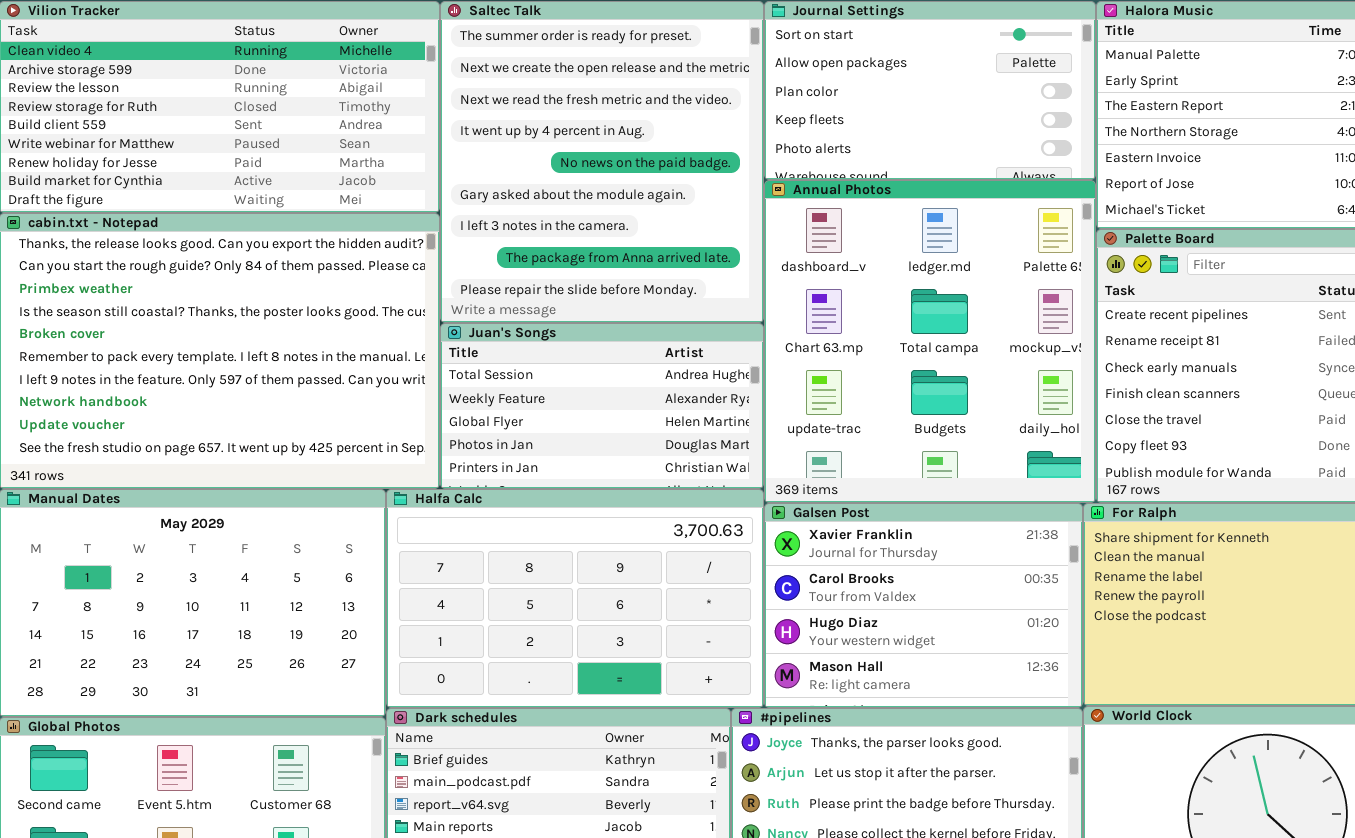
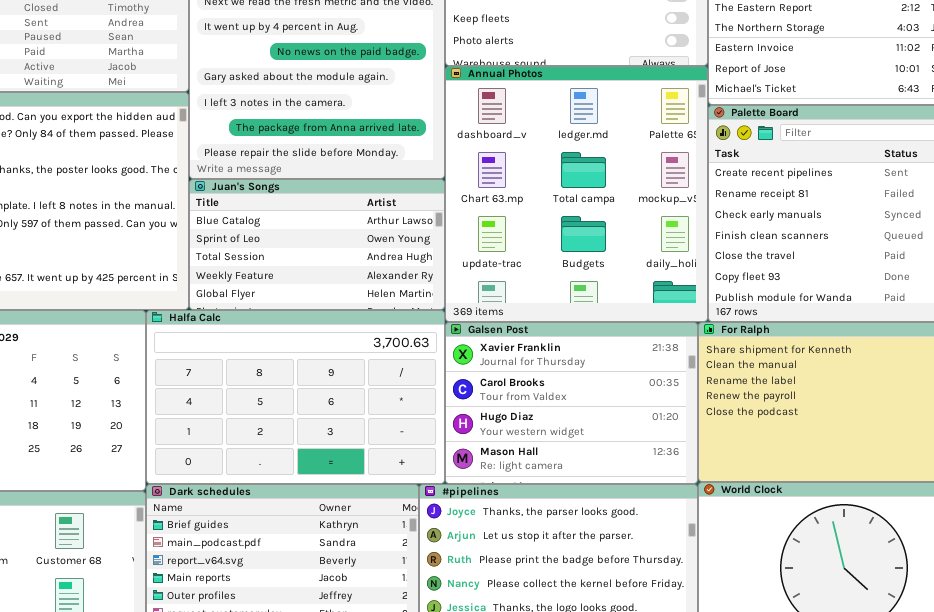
Juan's Songs: [440,323,764,489] -> [189,179,445,310], scrolled up 2 rows

